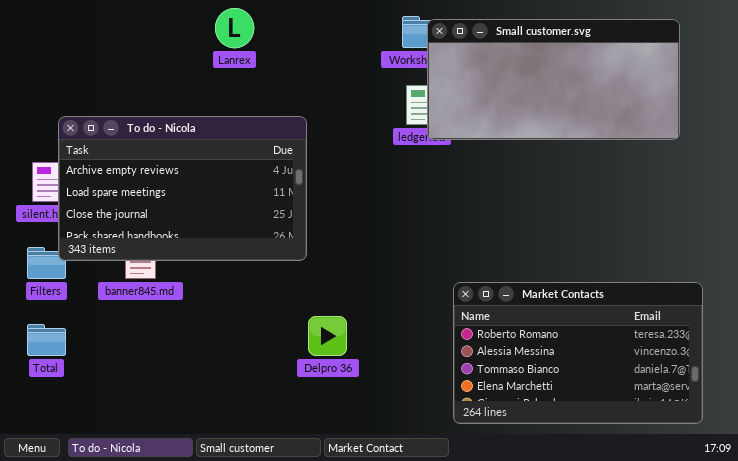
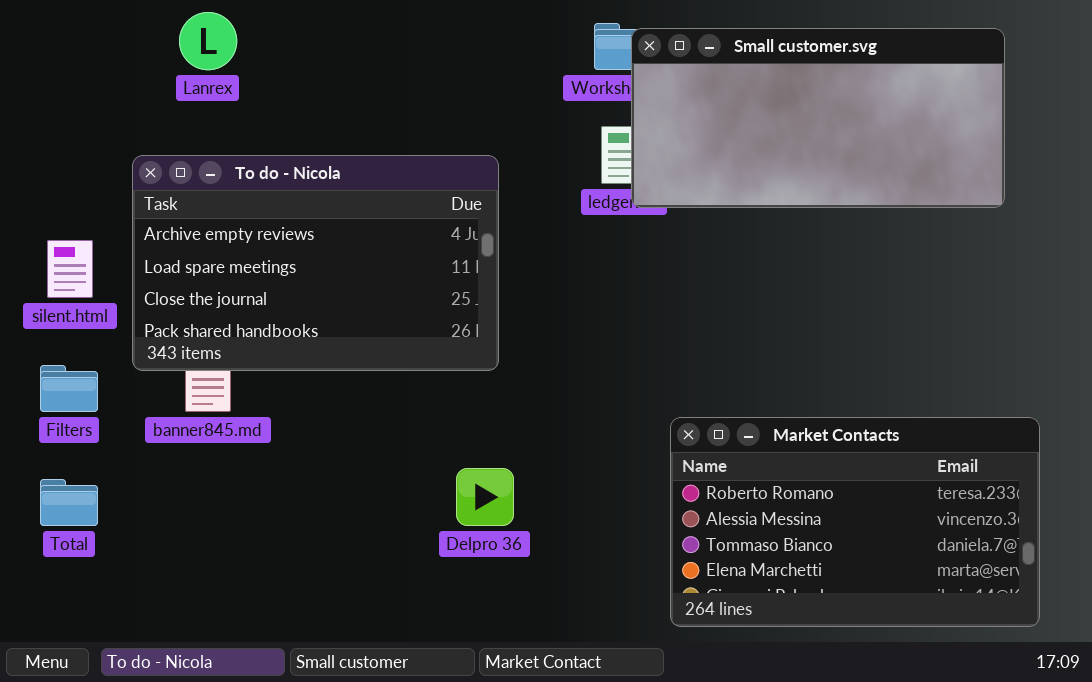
Lanrex: [215,8,254,48] -> [179,12,237,70], moved
To do - Nicola: [58,116,307,261] -> [132,155,499,371], moved

